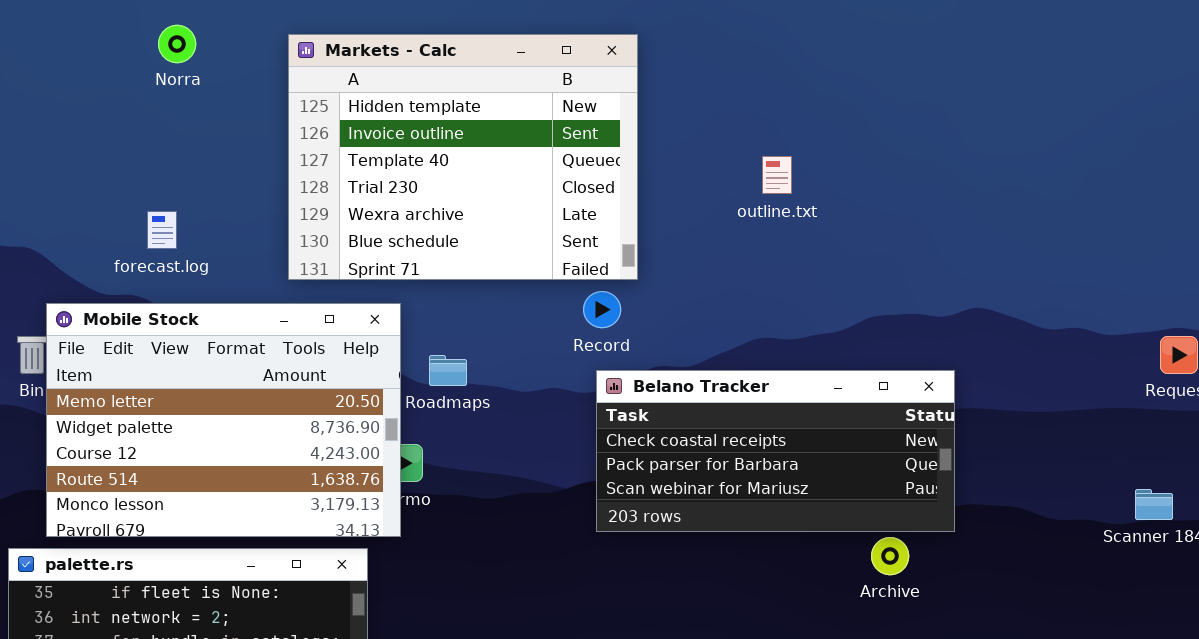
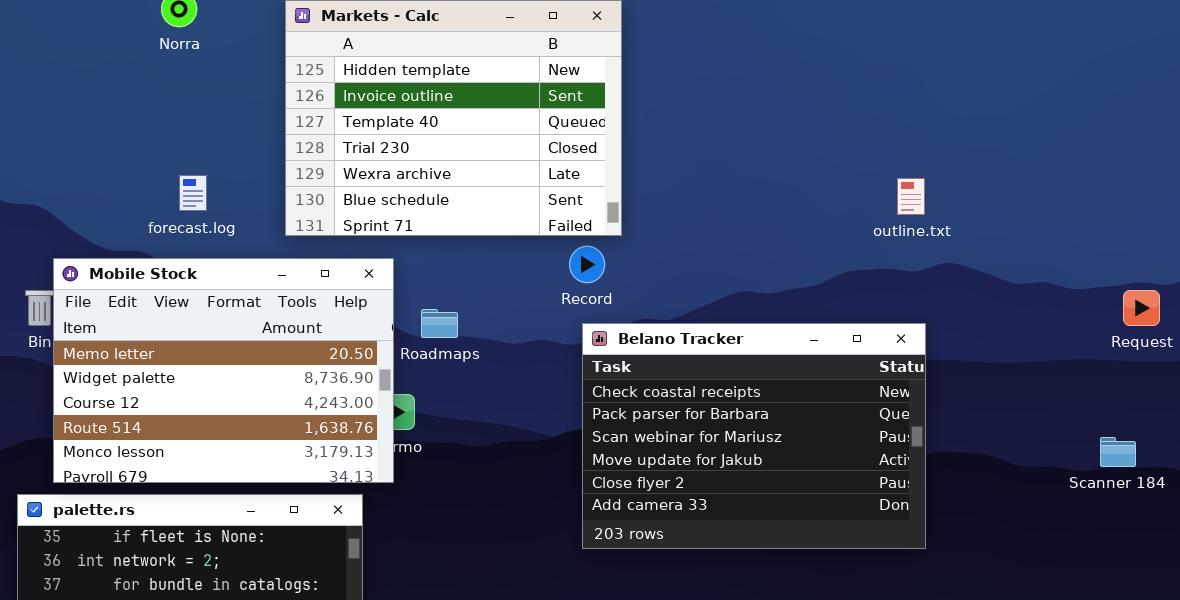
outline.txt: [762,156,792,194] -> [897,178,925,215], moved
forecast.log: [147,211,177,249] -> [179,175,207,211], moved
Belano Tracker: [596,370,955,532] -> [582,323,926,549], resized

